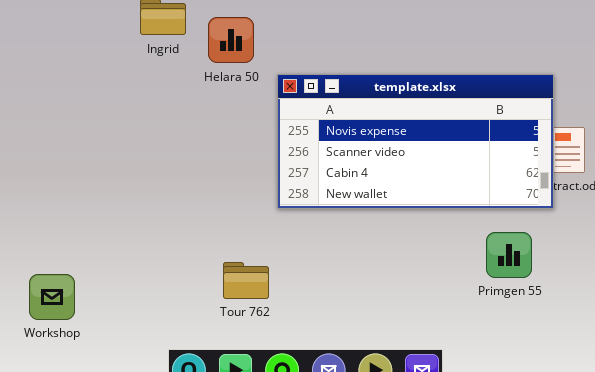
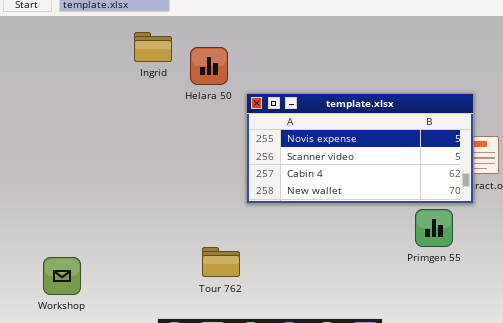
Primgen 55: [486,232,532,278] -> [415,209,453,247], moved

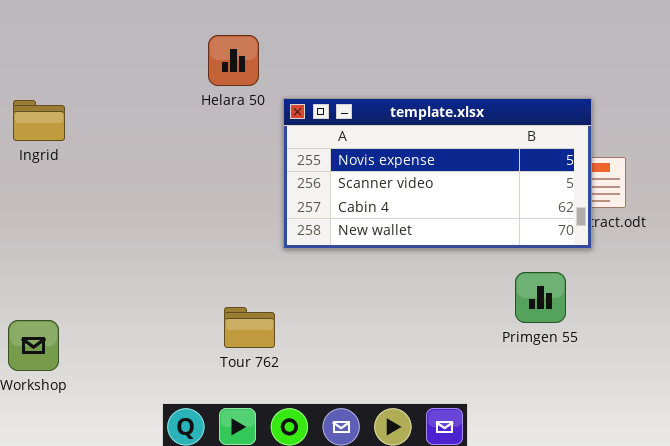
Ingrid: [134,32,172,62] -> [13,100,65,141], moved
Primgen 55: [415,209,453,247] -> [515,272,566,323], moved

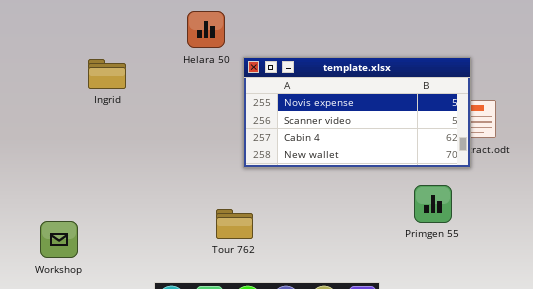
Ingrid: [13,100,65,141] -> [88,59,126,89], moved
Tour 762: [224,307,275,348] -> [216,209,253,239], moved

